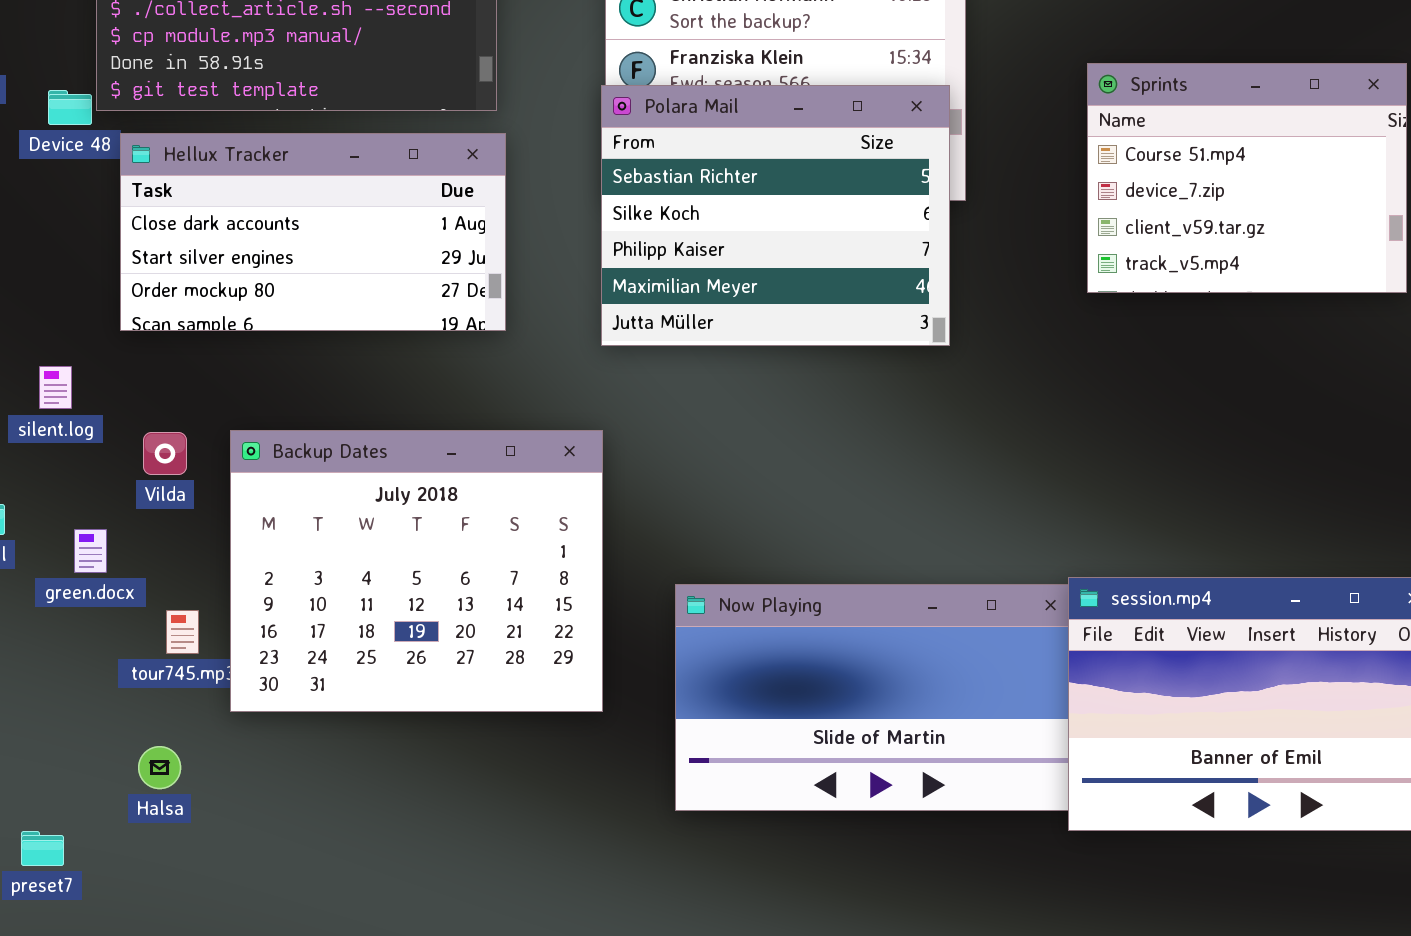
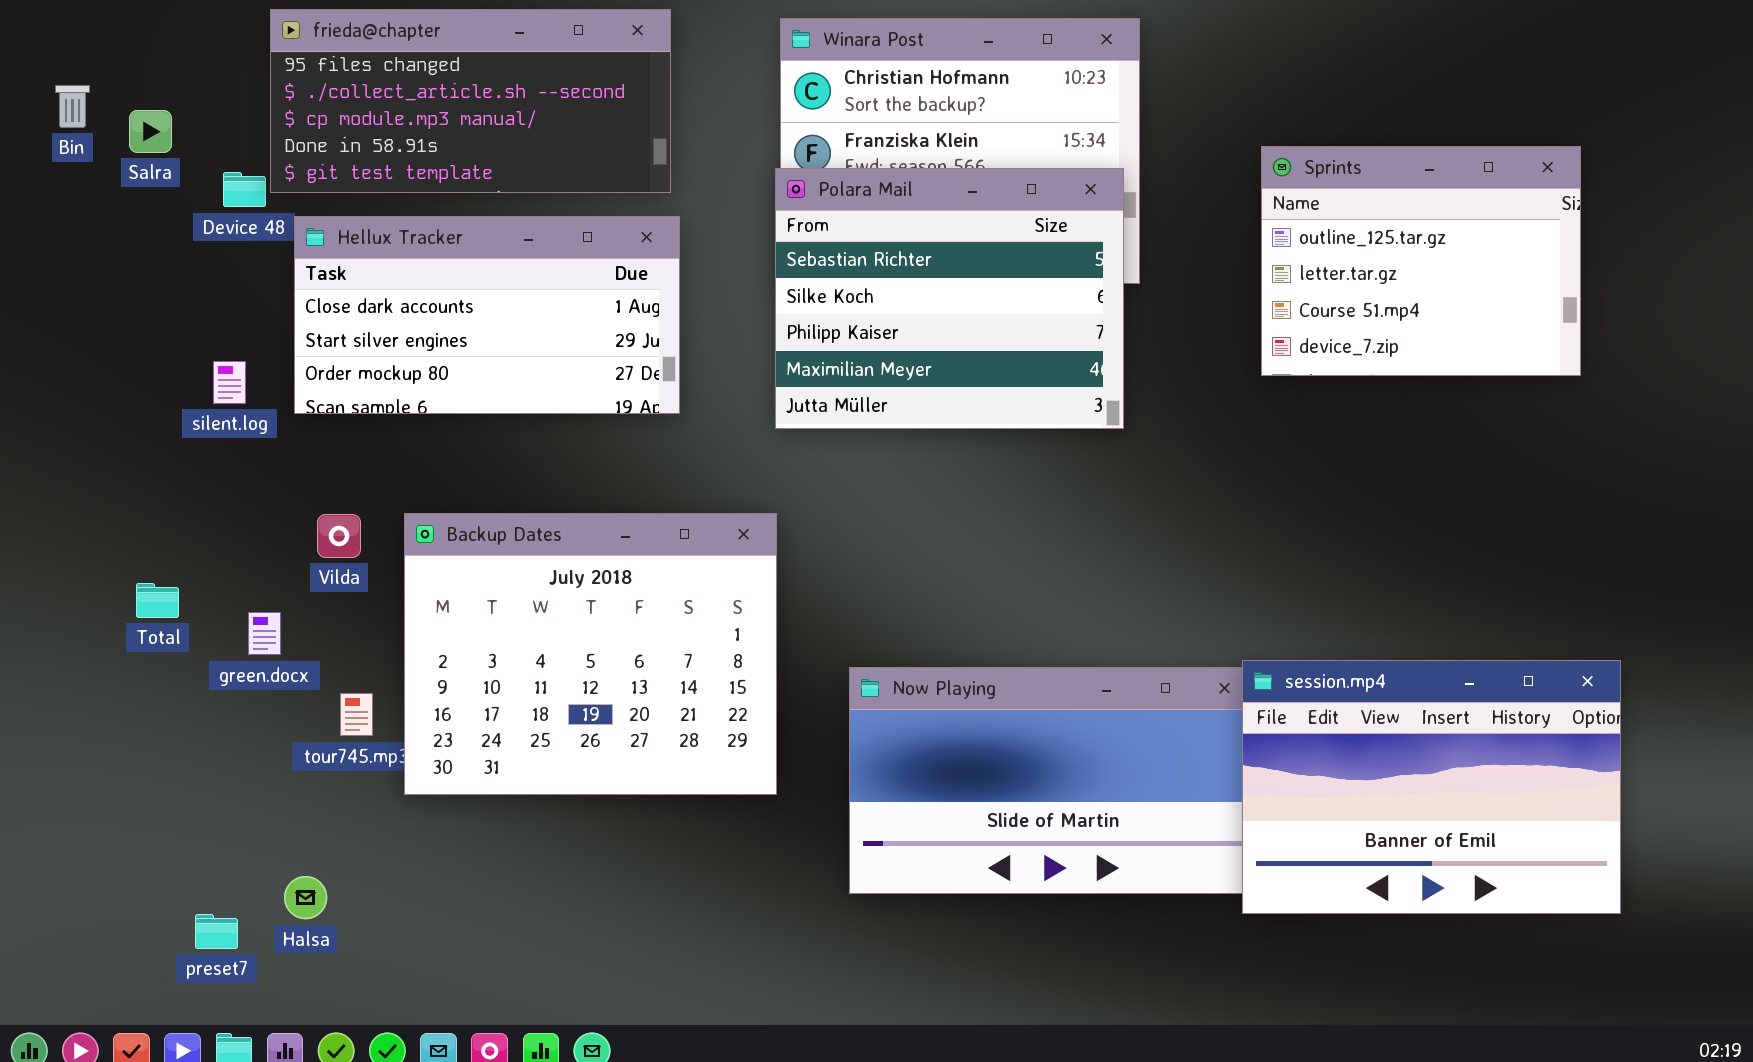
Sprints: [1087,63,1407,293] -> [1261,146,1581,376], scrolled up 2 rows
silent.log: [39,366,72,409] -> [213,361,246,404], moved
Halsa: [138,746,181,789] -> [284,876,327,919], moved

